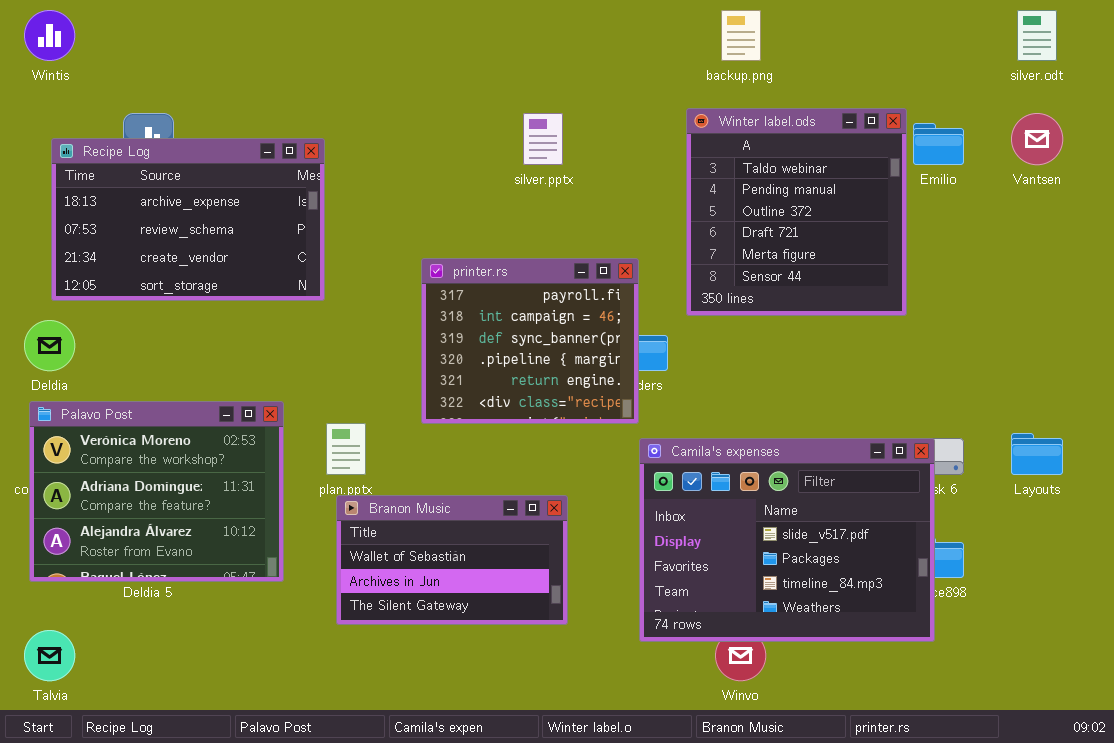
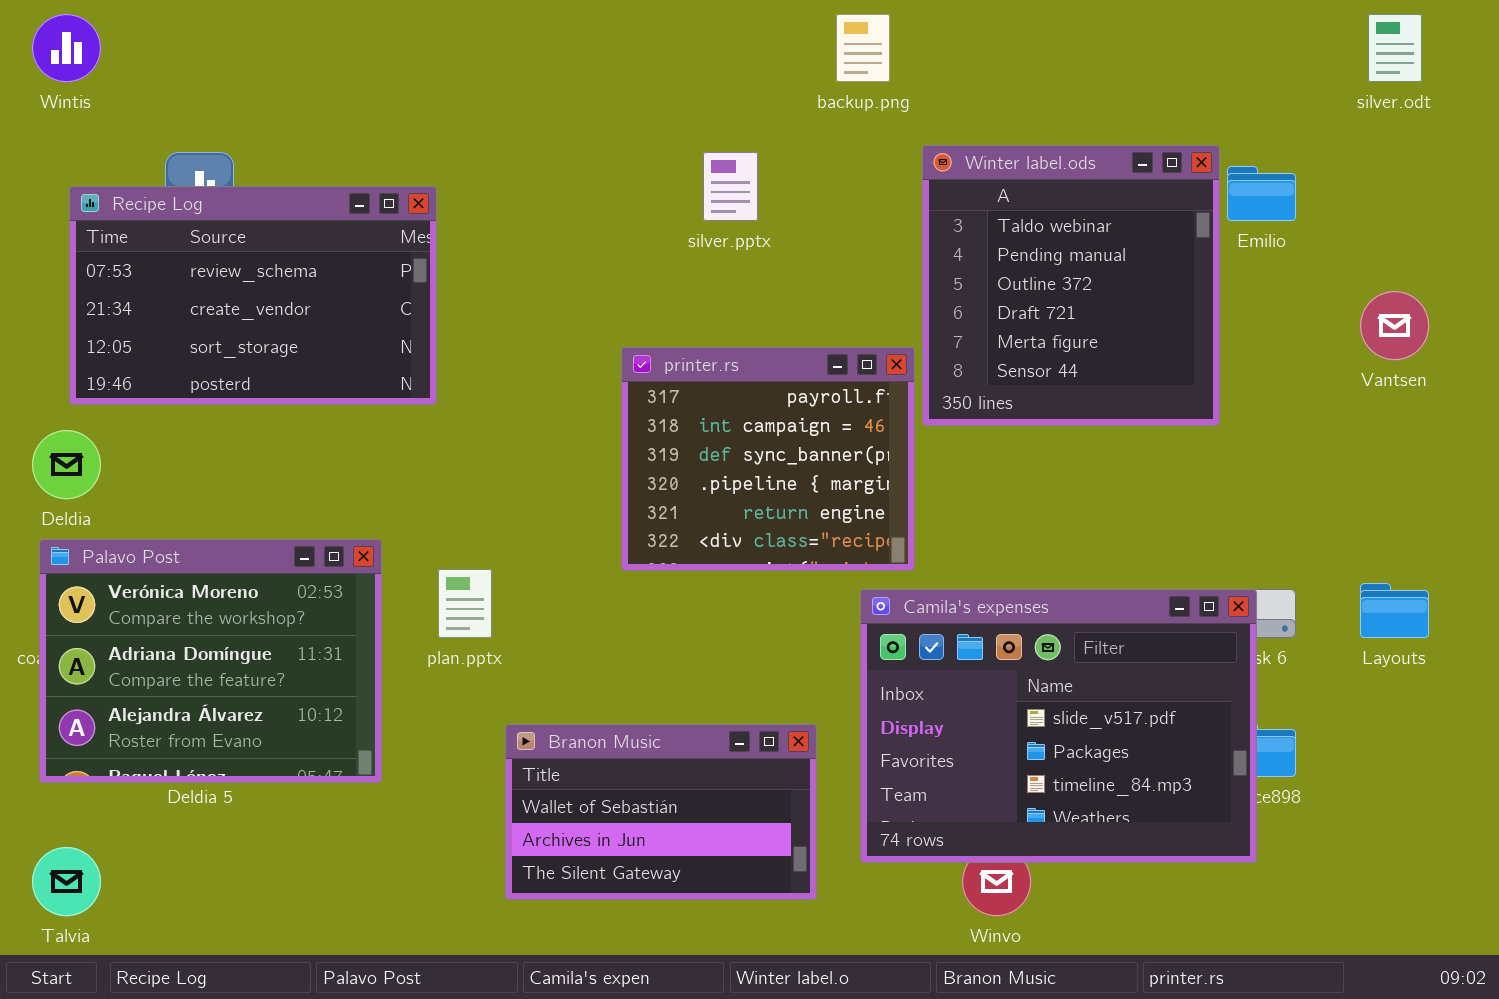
backup.png: [721,10,761,61] -> [836,14,890,82], moved
Vantsen: [1011,113,1063,165] -> [1360,291,1429,360], moved
Recipe Log: [51,138,325,301] -> [69,186,437,405], scrolled down 1 row
printer.rs: [421,258,639,424] -> [621,347,915,571], moved
Branon Music: [336,495,568,625] -> [505,724,817,900], moved

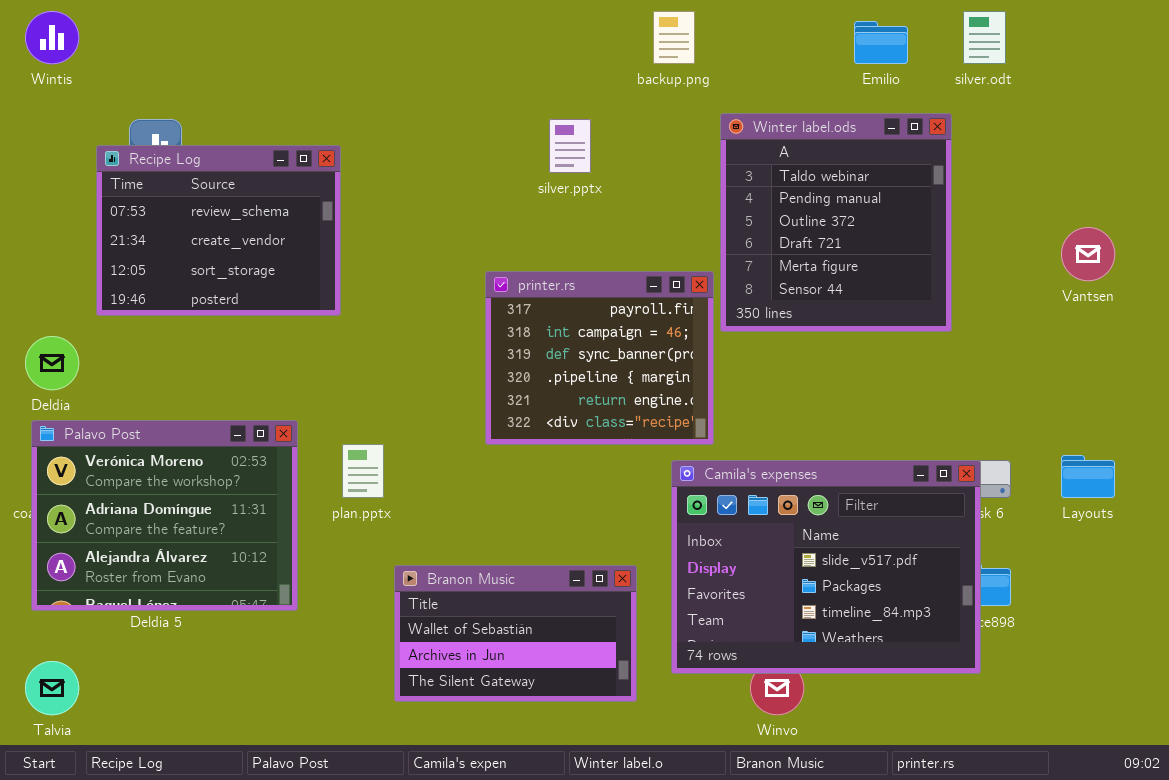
silver.odt: [1368,14,1422,82] -> [963,11,1006,64], moved
Emilio: [1227,166,1296,221] -> [854,21,908,64], moved
Recipe Log: [69,186,437,405] -> [96,145,341,316], resized

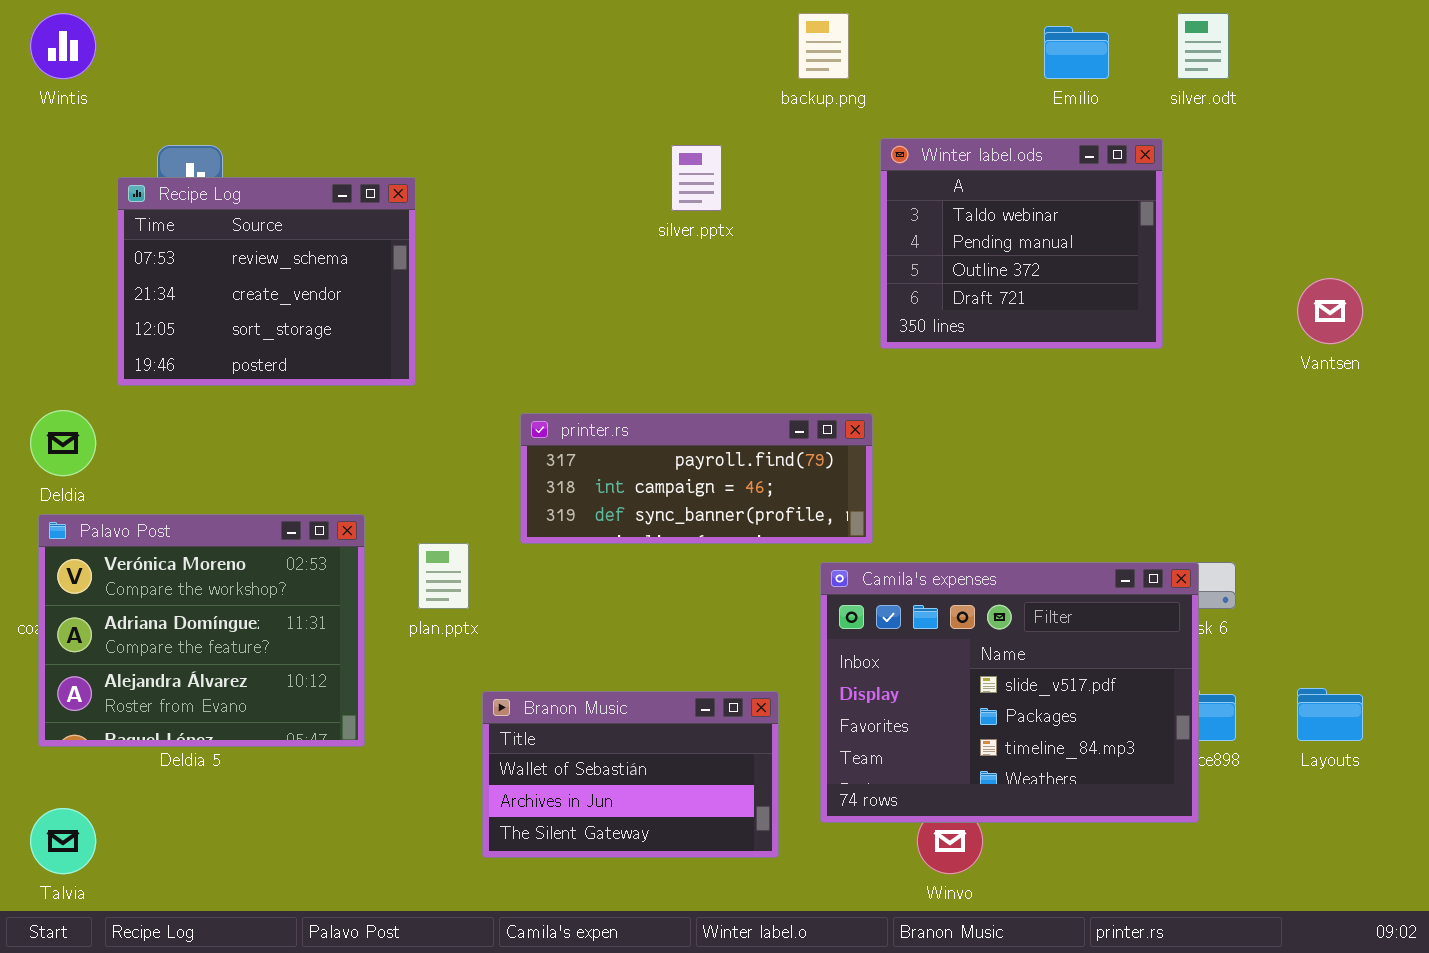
Winter label.ods: [720,113,952,332] -> [880,138,1163,349], resized
printer.rs: [485,271,714,445] -> [520,413,873,544], resized
Layouts: [1061,455,1115,498] -> [1297,688,1363,741], moved

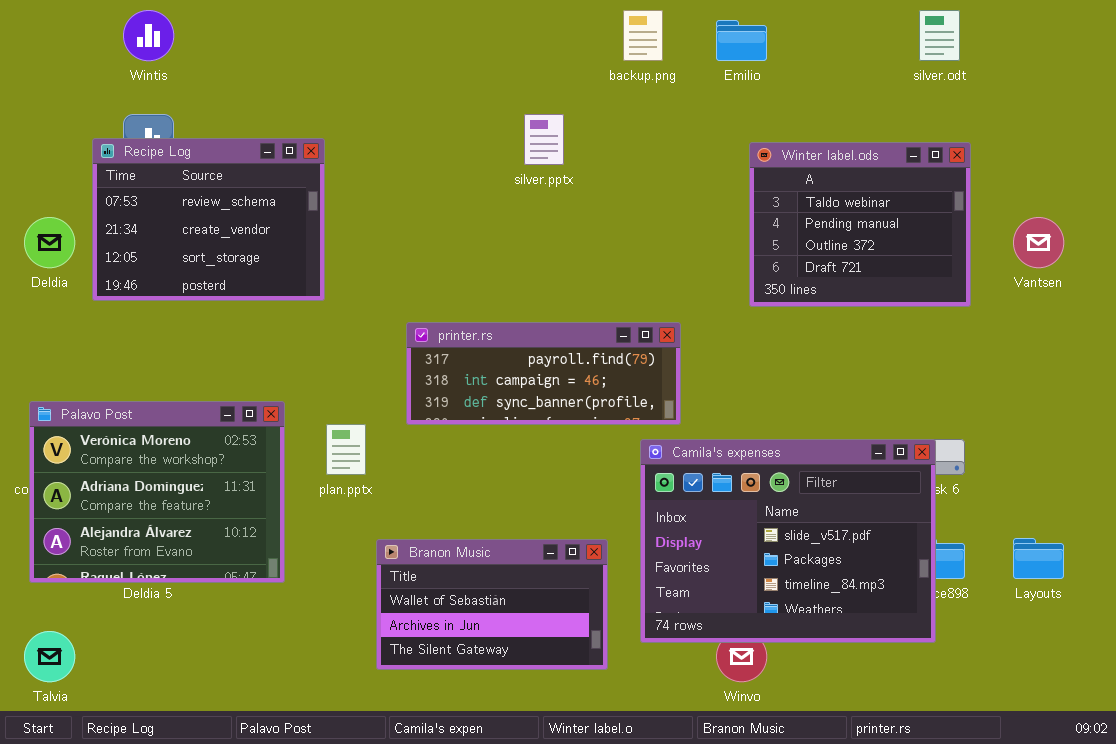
Wintis: [30,13,96,79] -> [123,10,174,61], moved
Emilio: [1044,26,1109,79] -> [716,20,767,61], moved
Winter label.ods: [880,138,1163,349] -> [749,142,971,307], moved
Deldia: [30,410,96,476] -> [24,217,75,268], moved

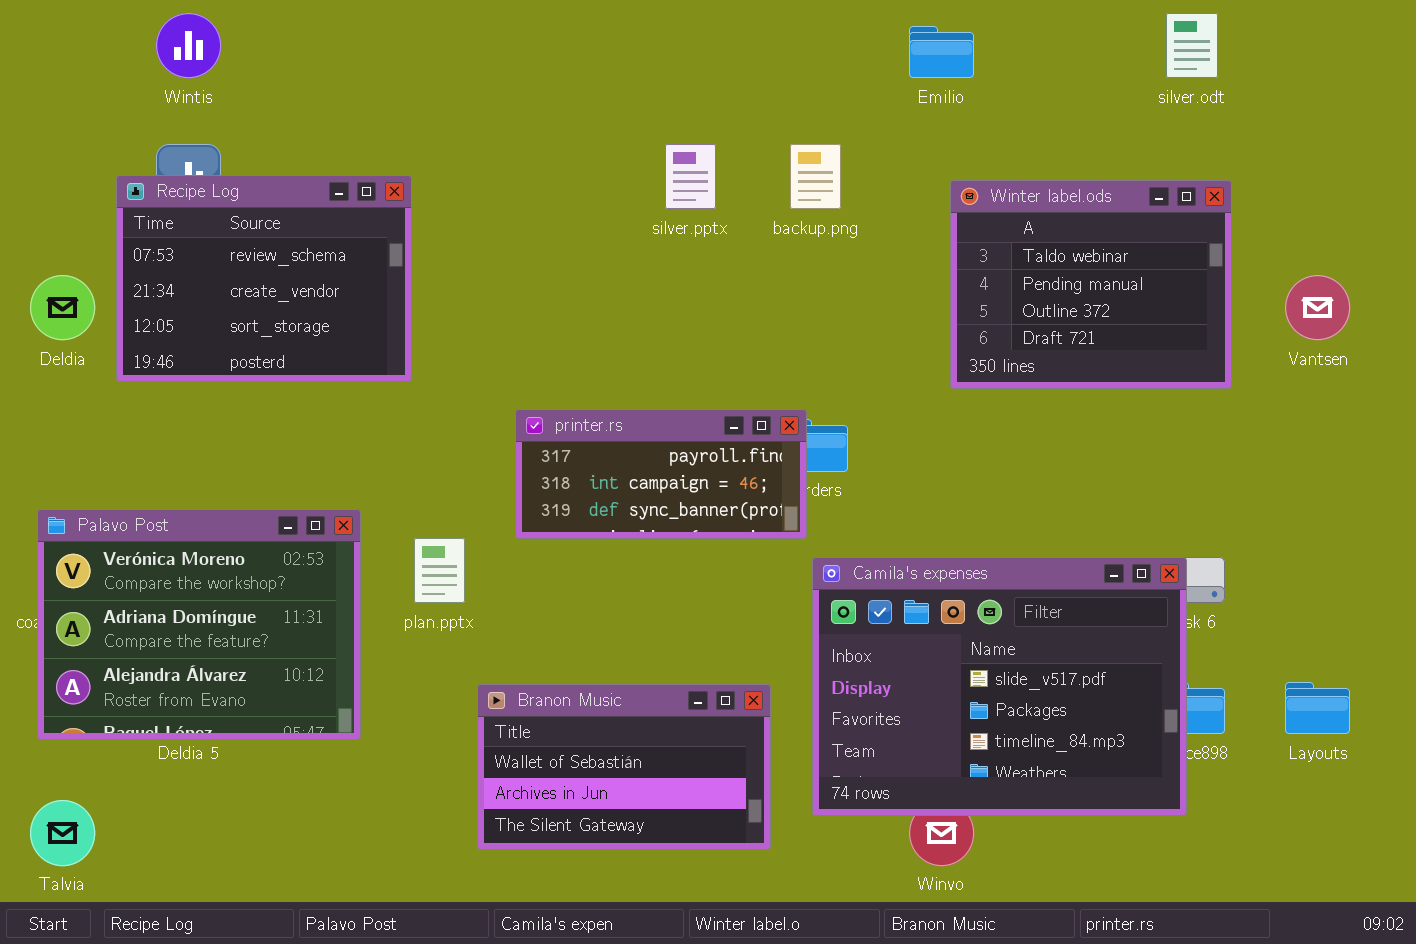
backup.png: [623,10,663,61] -> [790,144,841,209], moved
printer.rs: [406,322,681,425] -> [515,409,807,539], resized

